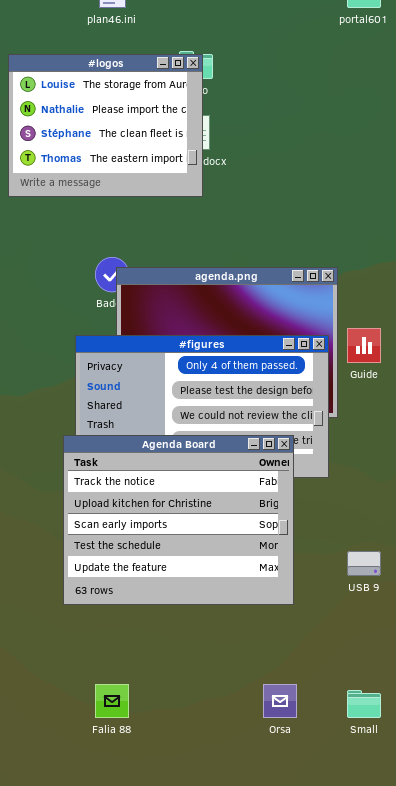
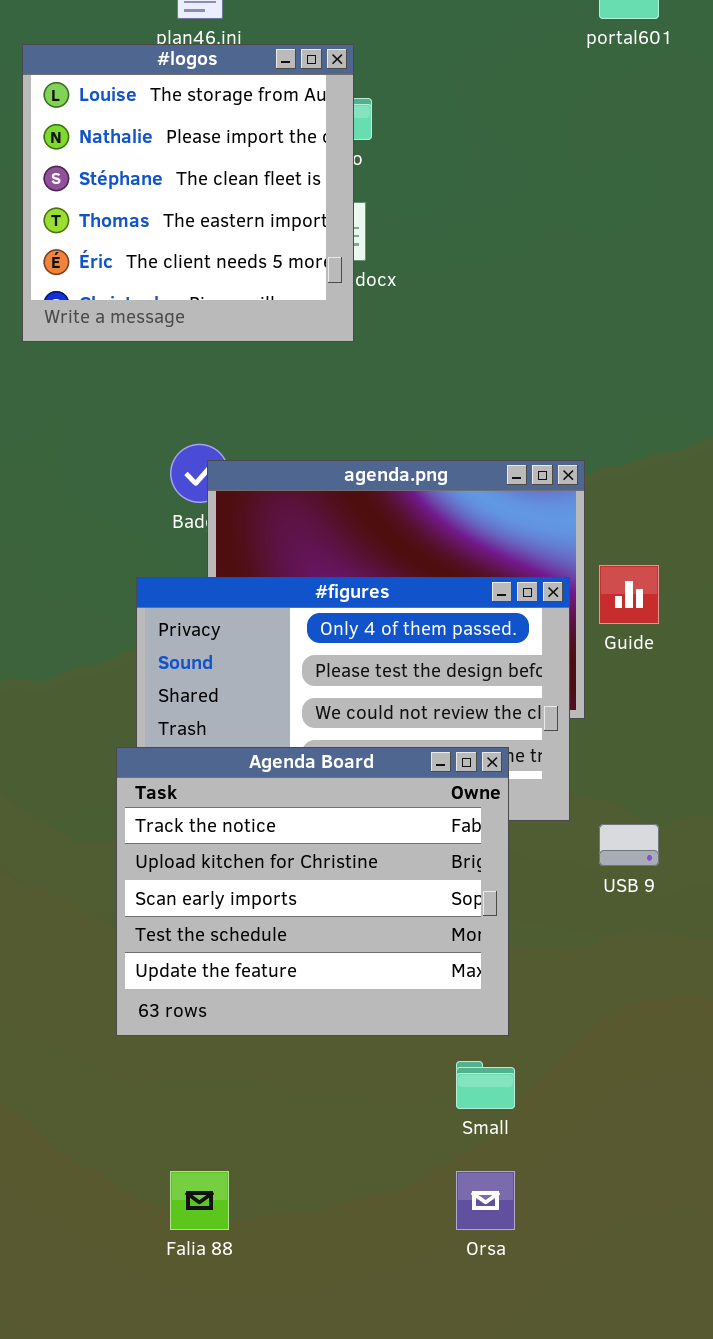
#logos: [8,54,203,197] -> [22,44,354,342], resized
USB 9: [347,551,381,576] -> [599,824,659,866], moved
Small: [347,690,381,718] -> [456,1061,515,1109], moved

